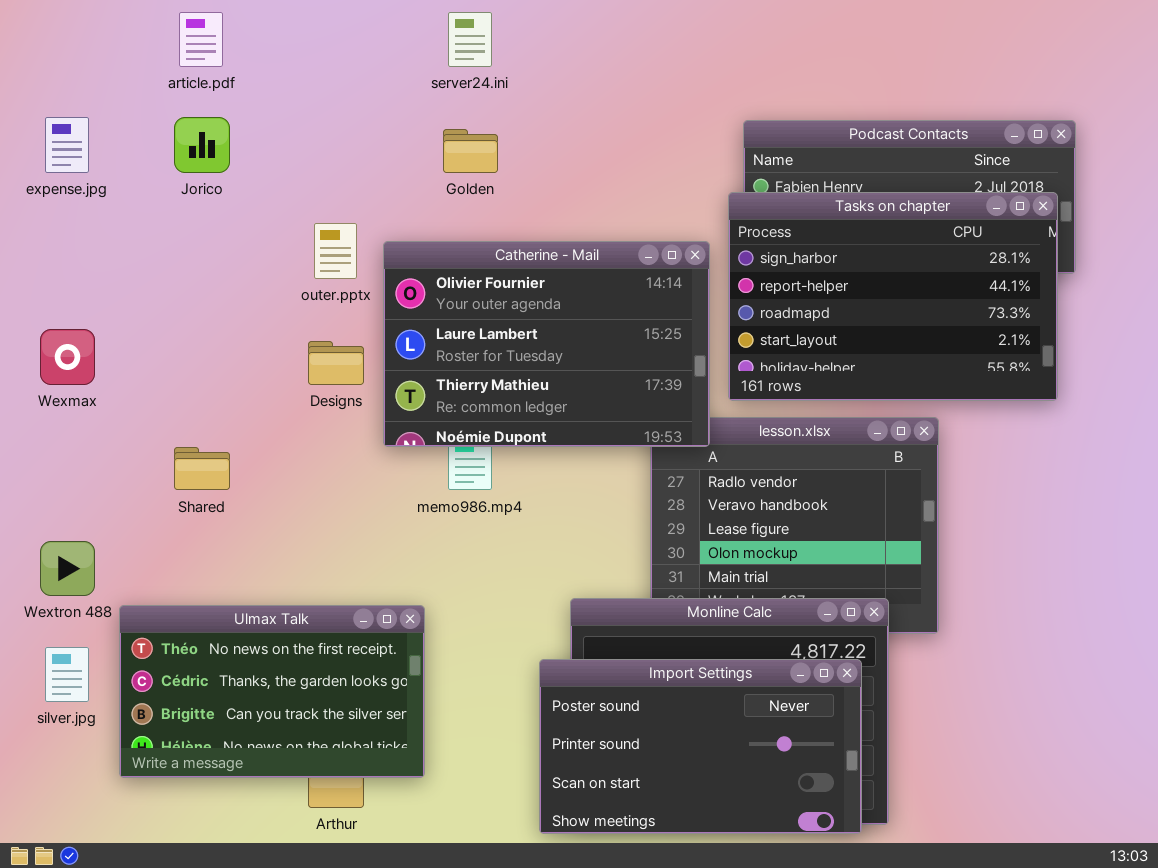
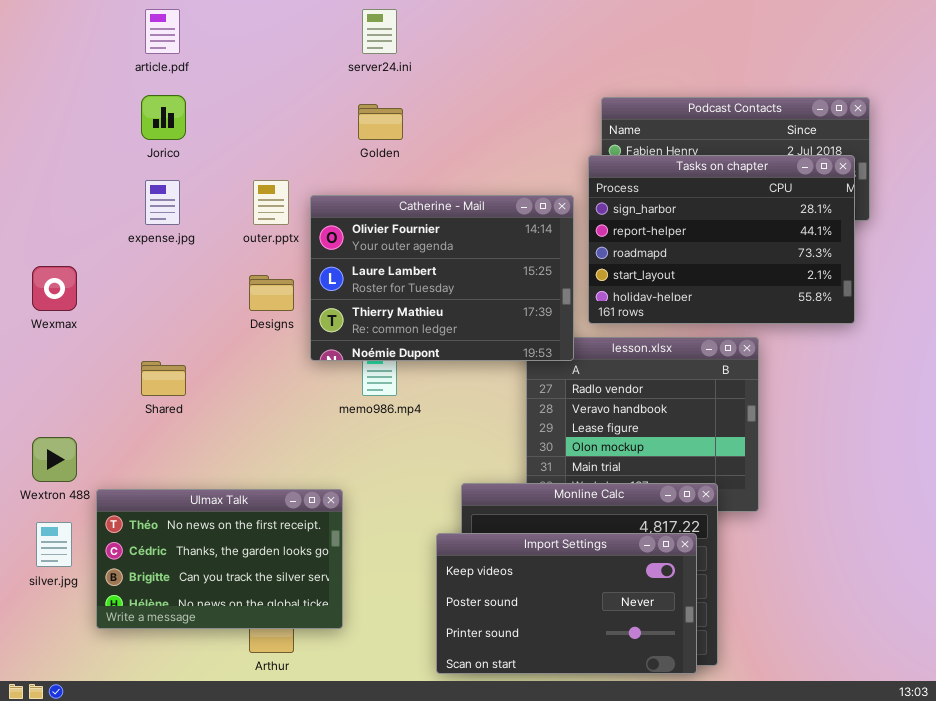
expense.jpg: [45,117,89,173] -> [145,180,180,225], moved
Import Settings: [539,659,862,834] -> [436,533,697,674], scrolled up 1 row

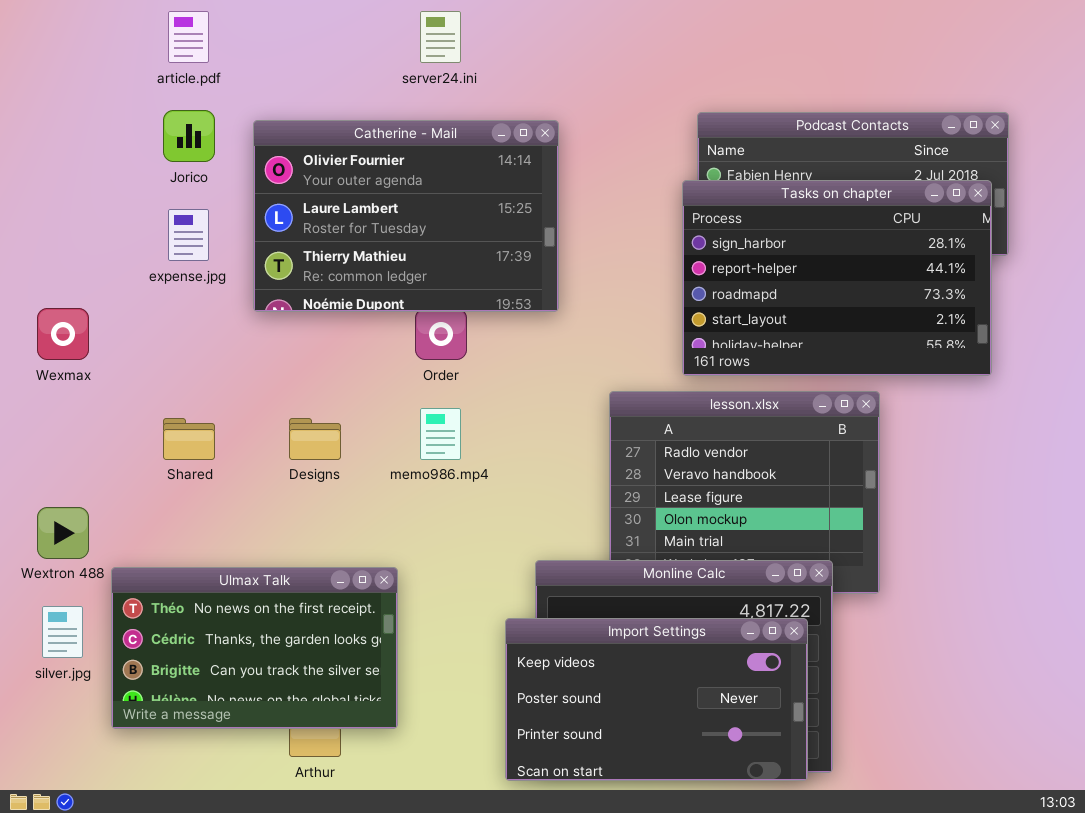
Catherine - Mail: [310,195,574,361] -> [253,120,559,312], moved
Designs: [249,275,294,311] -> [289,418,341,460], moved

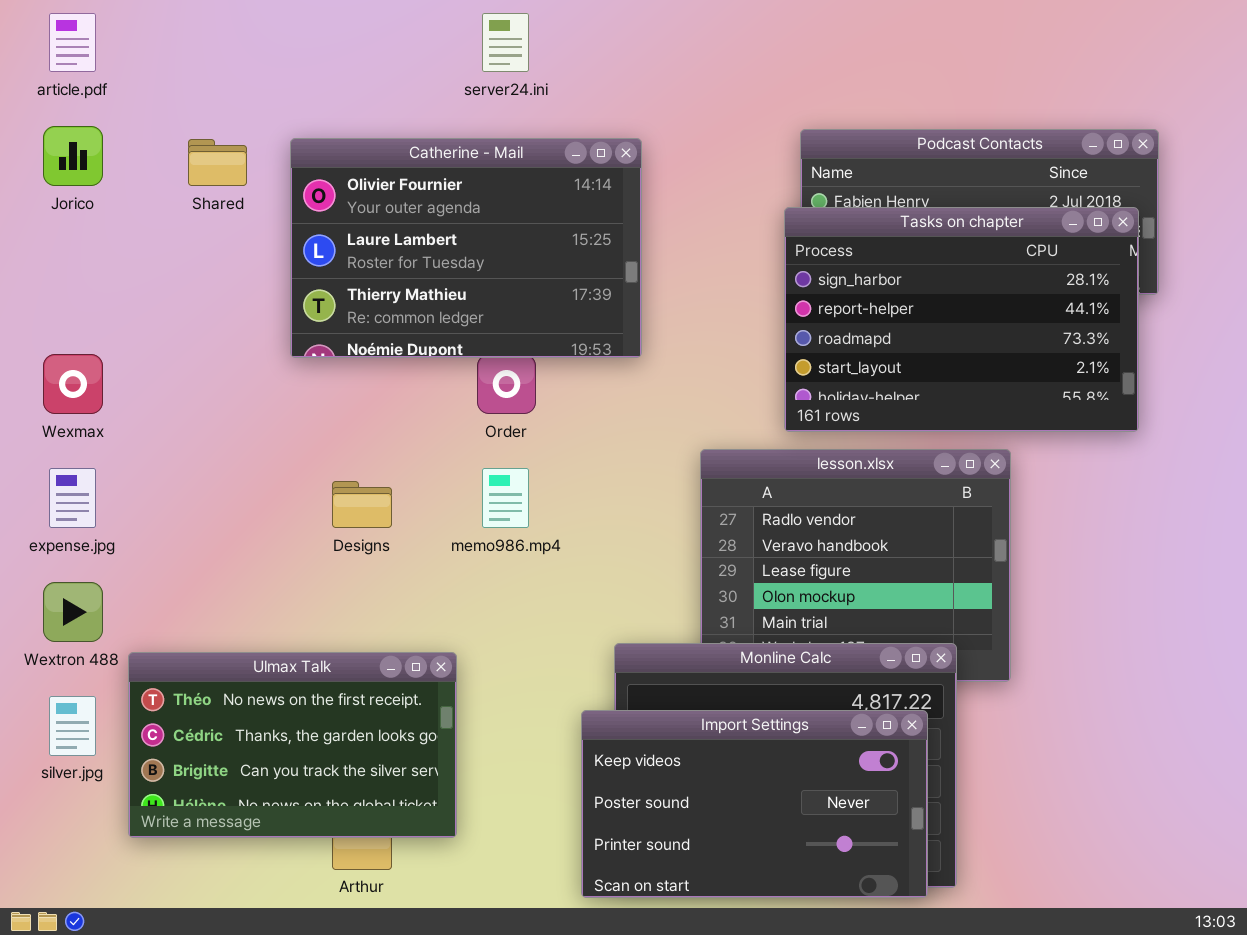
article.pdf: [168,11,209,63] -> [49,13,96,72], moved
Jorico: [163,110,215,162] -> [43,126,103,186], moved
expense.jpg: [168,209,209,261] -> [49,468,96,528], moved
Shared: [163,418,215,460] -> [188,139,247,186], moved

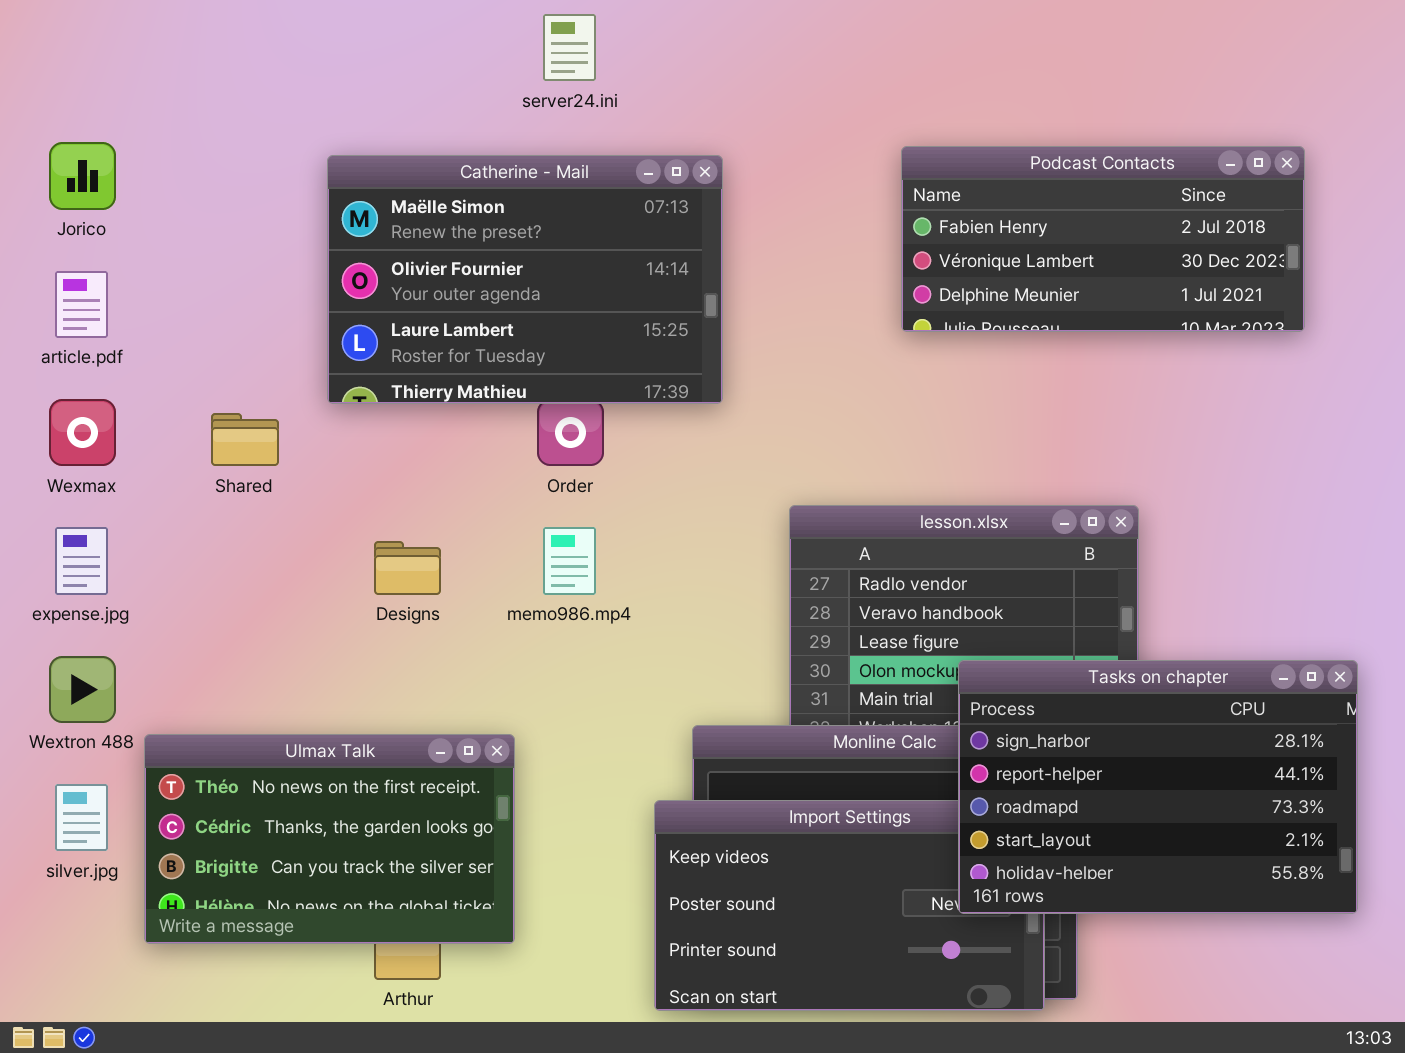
article.pdf: [49,13,96,72] -> [55,271,108,338], moved
Catherine - Mail: [290,138,642,358] -> [327,155,723,404], scrolled up 1 row
Shared: [188,139,247,186] -> [211,413,279,466], moved
Tasks on chapter: [784,207,1139,432] -> [958,660,1358,914], moved

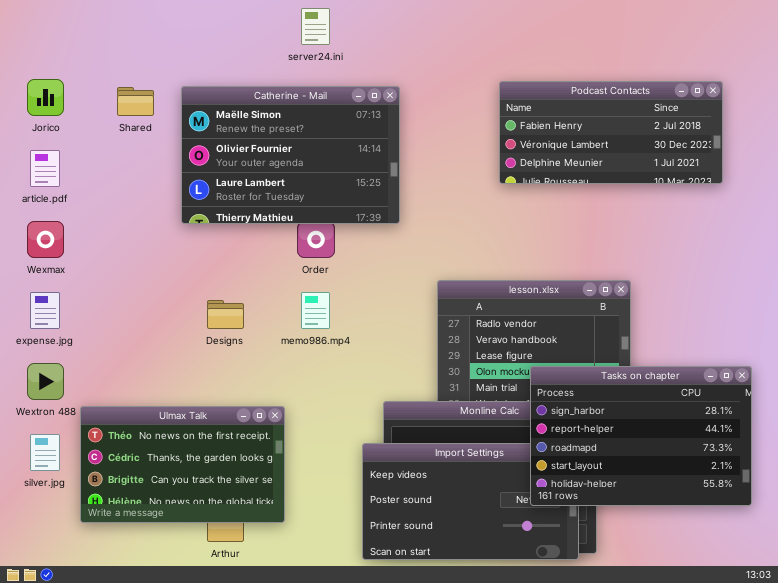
Shared: [211,413,279,466] -> [117,87,154,116], moved

